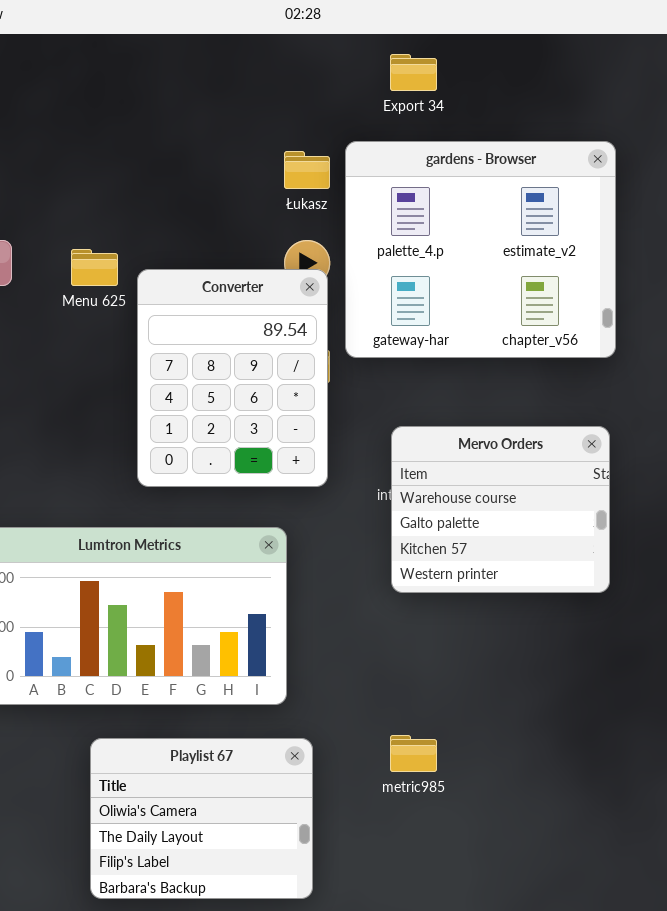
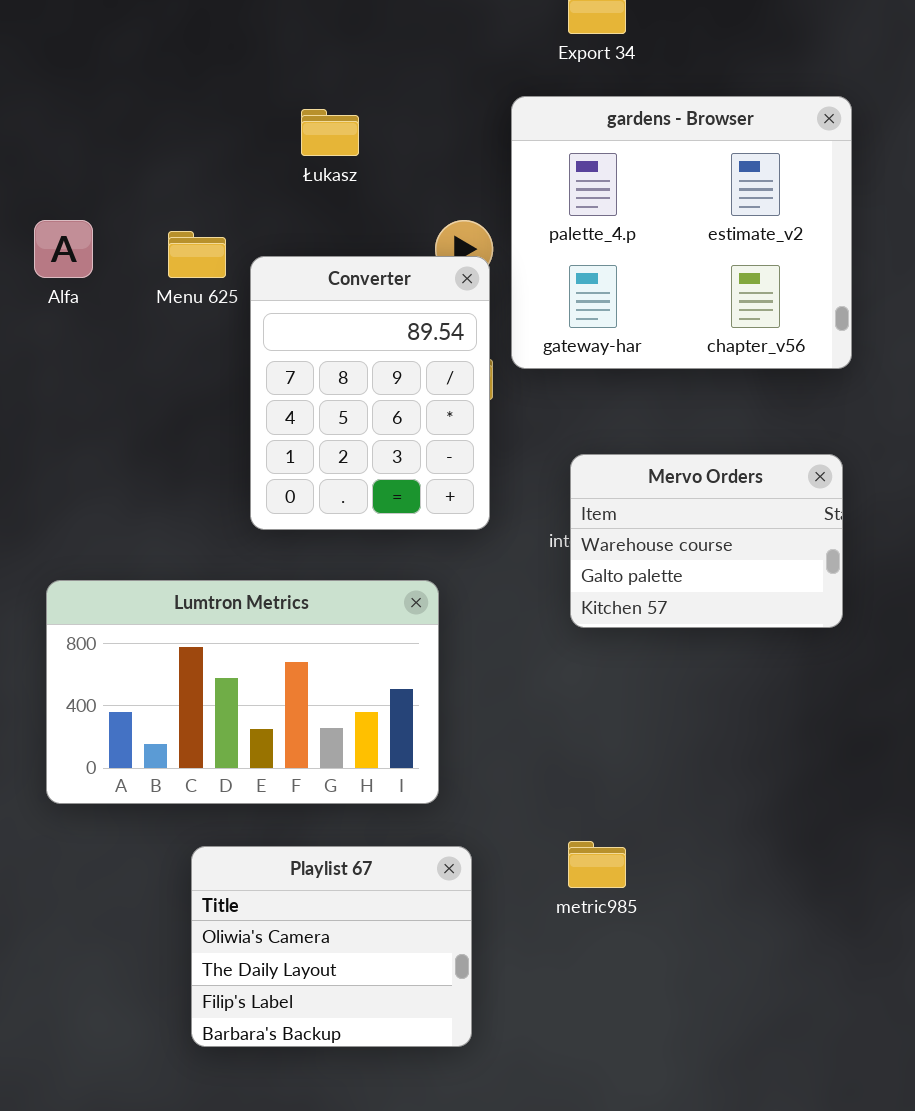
Łukasz: [284,151,330,189] -> [301,109,359,156], moved
Mervo Orders: [391,426,610,593] -> [570,454,843,628], resized

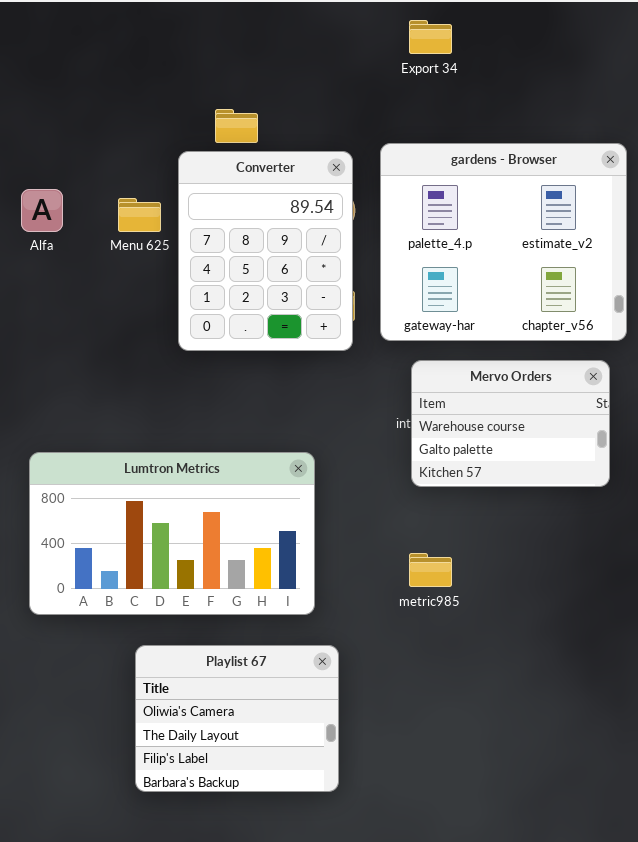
gardens - Browser: [511,96,852,369] -> [380,143,627,341], moved
Converter: [250,256,490,530] -> [178,151,353,351], moved
metric985: [568,841,626,888] -> [409,553,452,587], moved

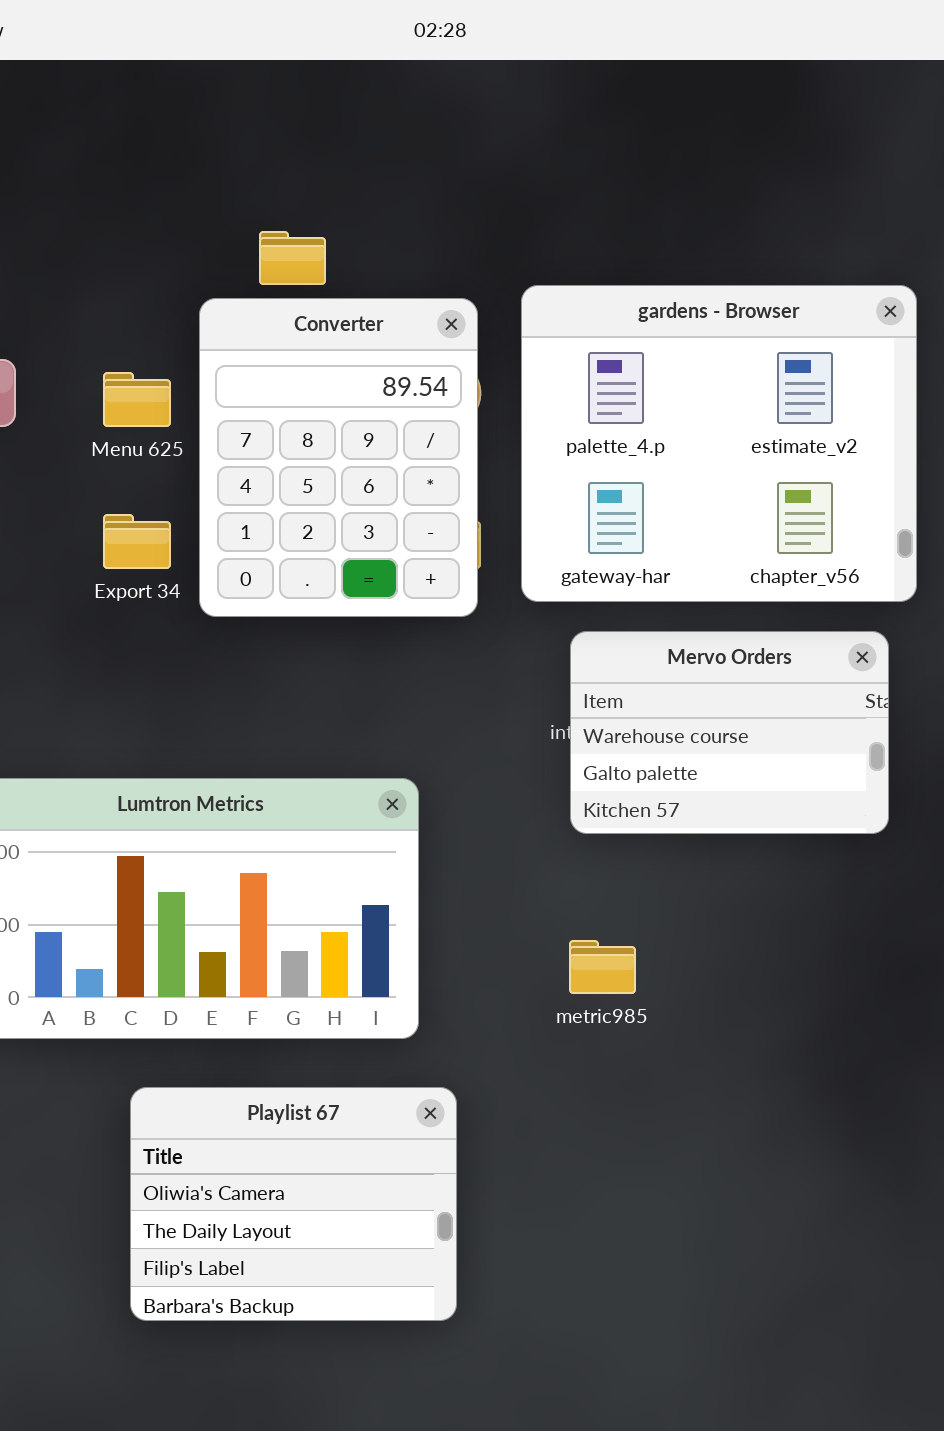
Export 34: [409,20,452,54] -> [103,514,171,569], moved

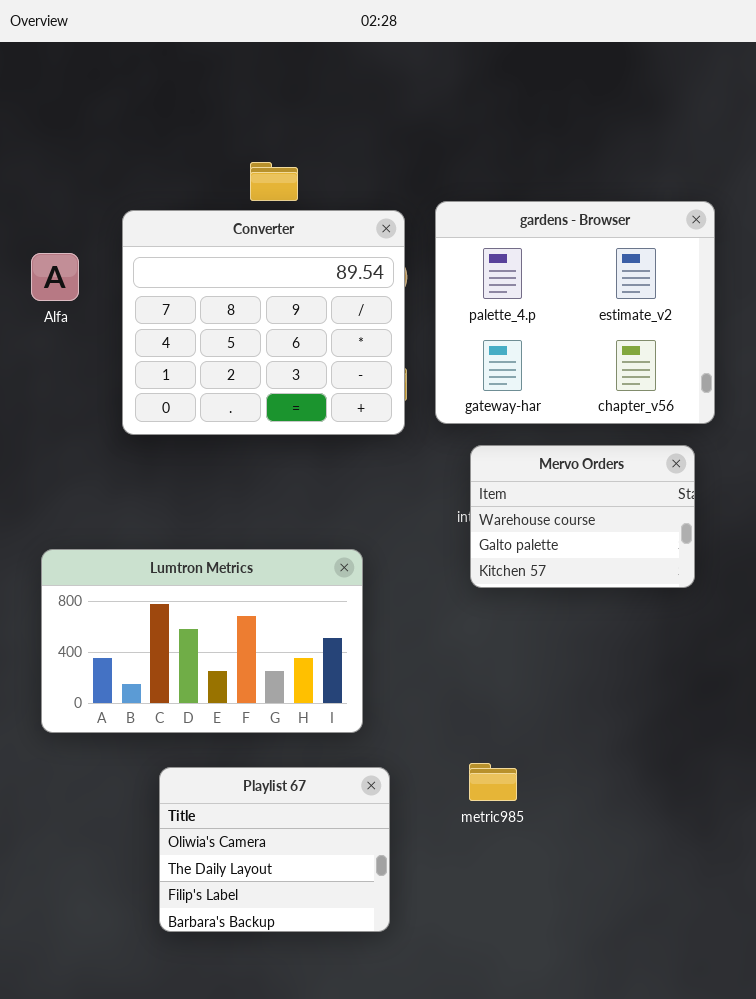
Converter: [199,298,478,617] -> [122,210,405,435], resized
metric985: [569,940,636,994] -> [469,763,517,801], moved

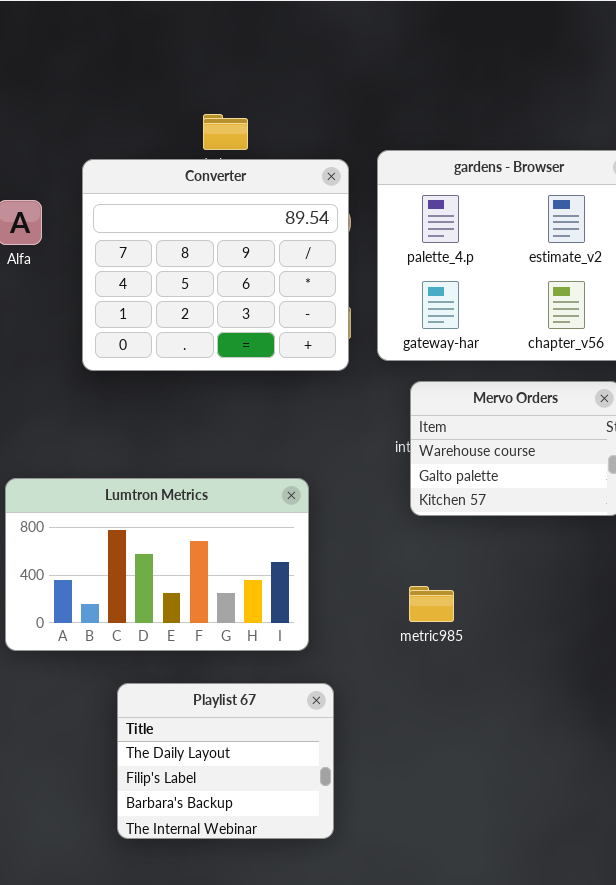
metric985: [469,763,517,801] -> [409,586,454,622], moved
Playlist 67: [159,767,390,932] -> [117,683,334,839], scrolled down 1 row

